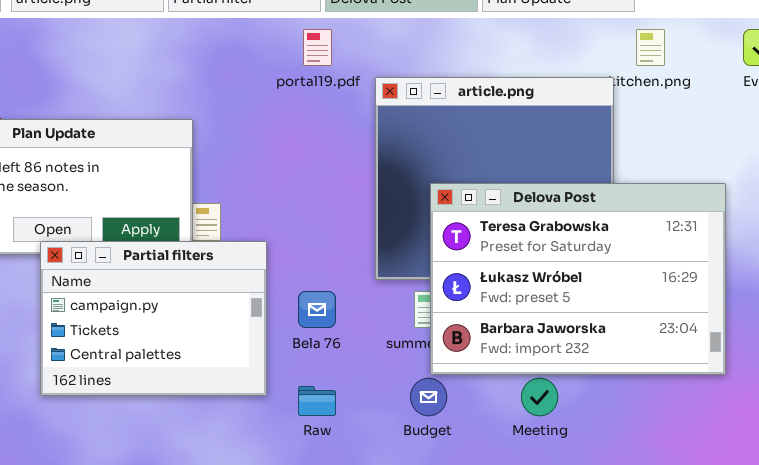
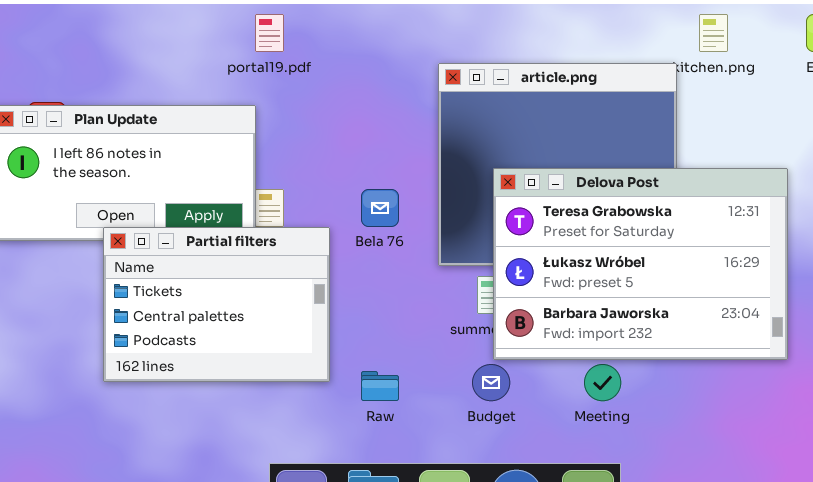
portal19.pdf: [303,29,332,66] -> [255,14,284,52], moved
Partial filters: [40,241,267,396] -> [103,227,330,382], scrolled down 1 row
Bela 76: [298,291,336,328] -> [361,189,399,227], moved

